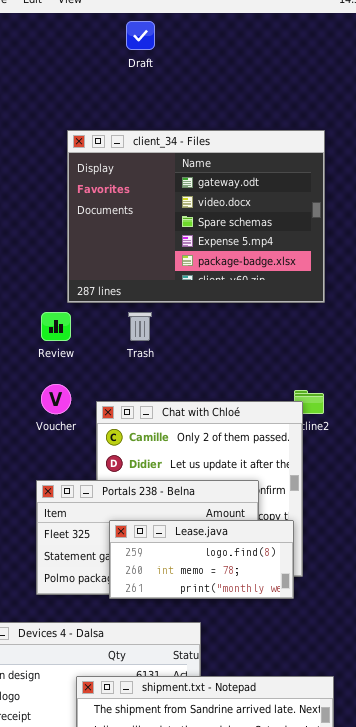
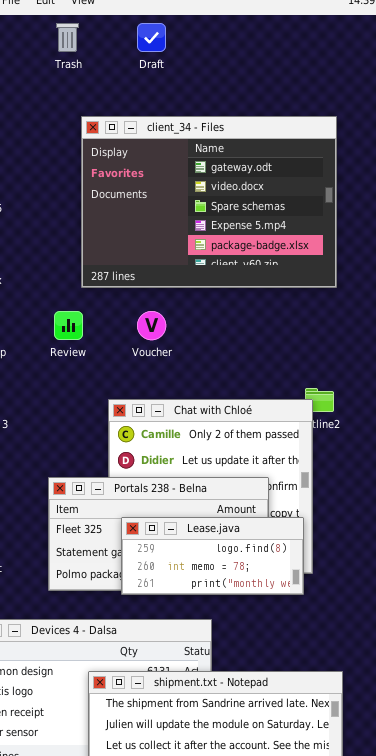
client_34 - Files: [67,130,325,303] -> [81,116,337,288], moved
Trash: [128,312,152,341] -> [56,23,79,52], moved
Voucher: [41,384,71,414] -> [137,311,166,340], moved

